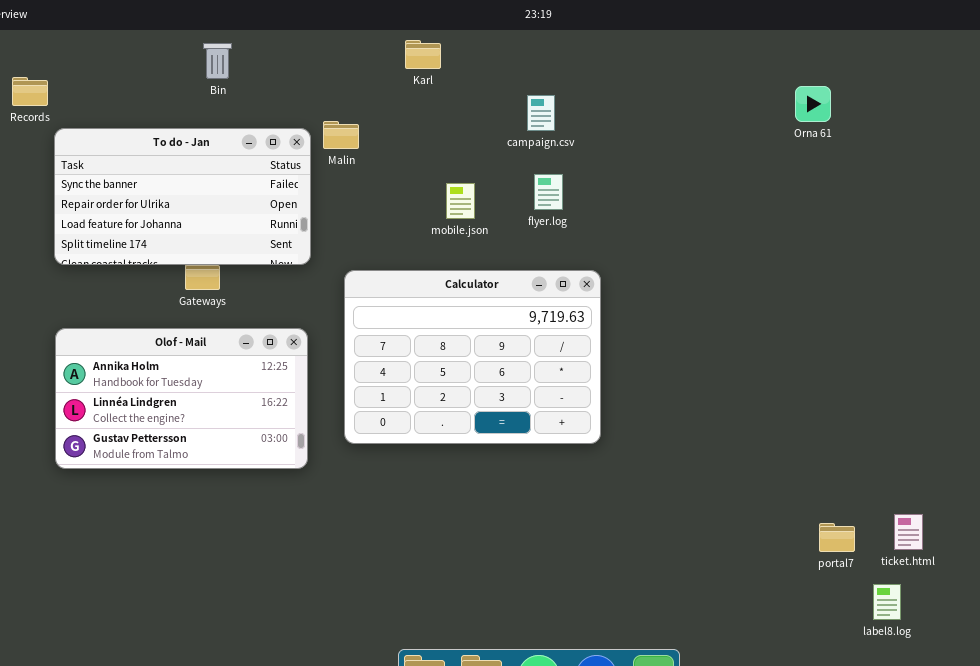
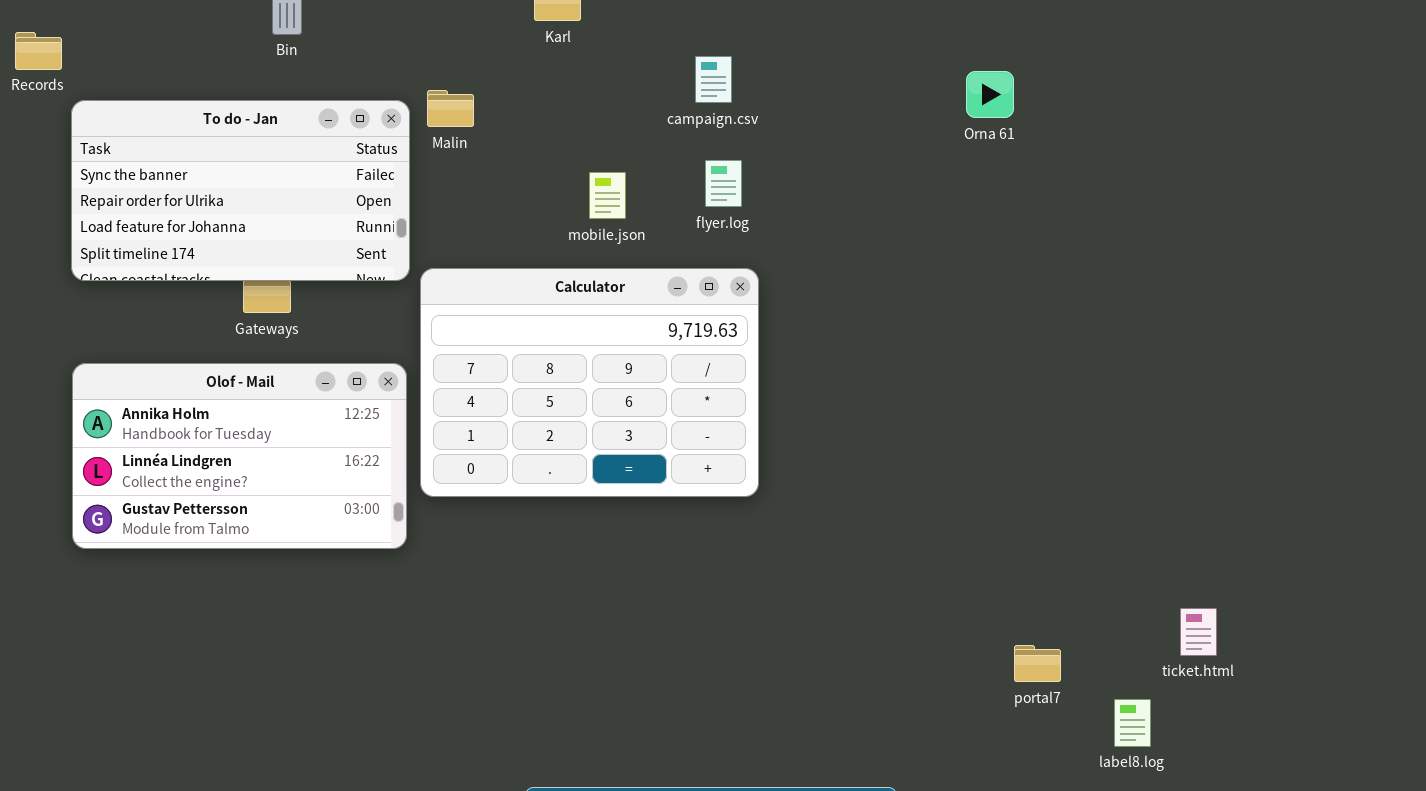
Orna 61: [795,86,831,122] -> [966,71,1014,118], moved
Calculator: [344,270,601,444] -> [420,268,759,497], moved
portal7: [819,523,855,552] -> [1014,645,1061,682], moved
label8.log: [873,584,901,620] -> [1114,699,1151,747], moved

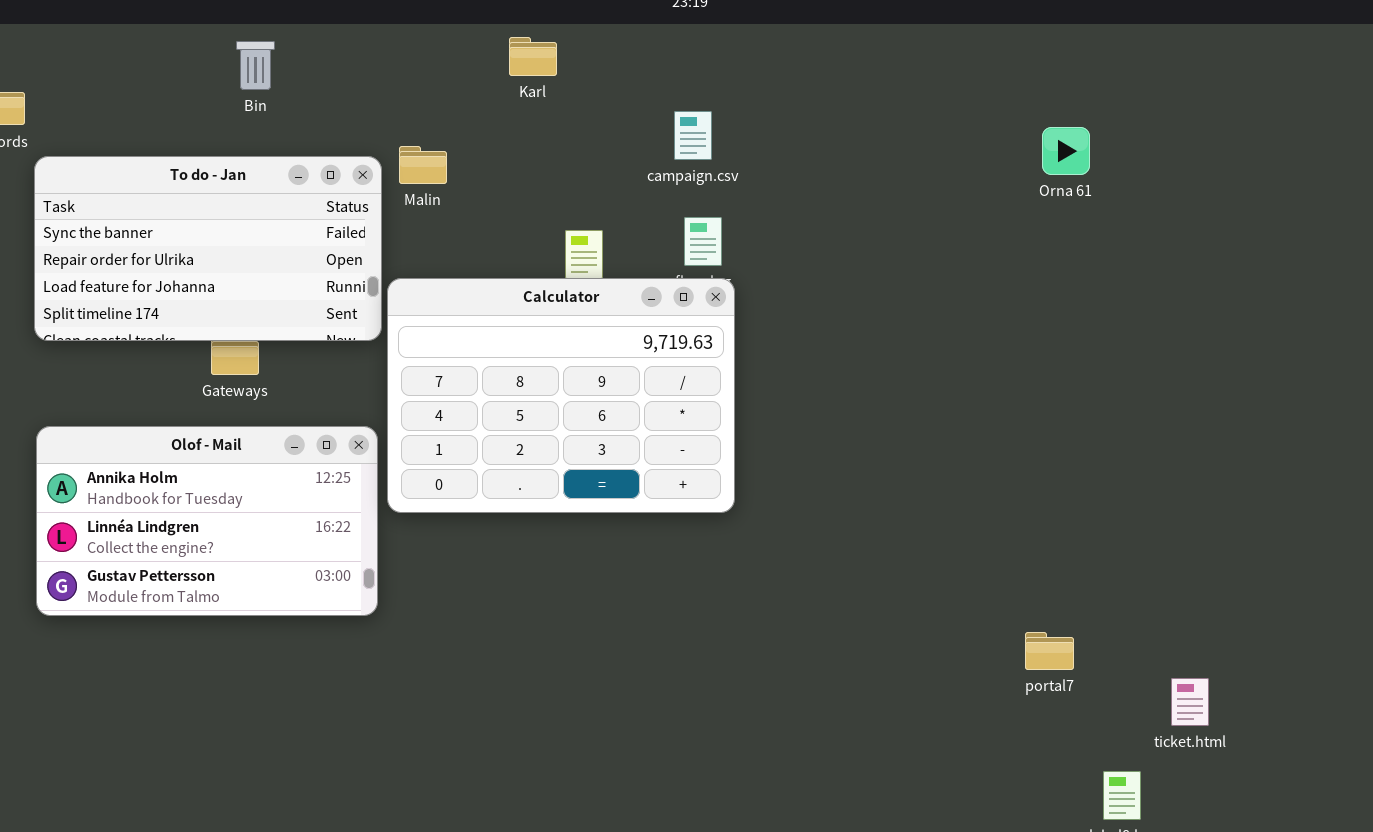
Orna 61: [966,71,1014,118] -> [1042,127,1090,175], moved
Calculator: [420,268,759,497] -> [387,278,735,513], moved
portal7: [1014,645,1061,682] -> [1025,632,1074,670], moved

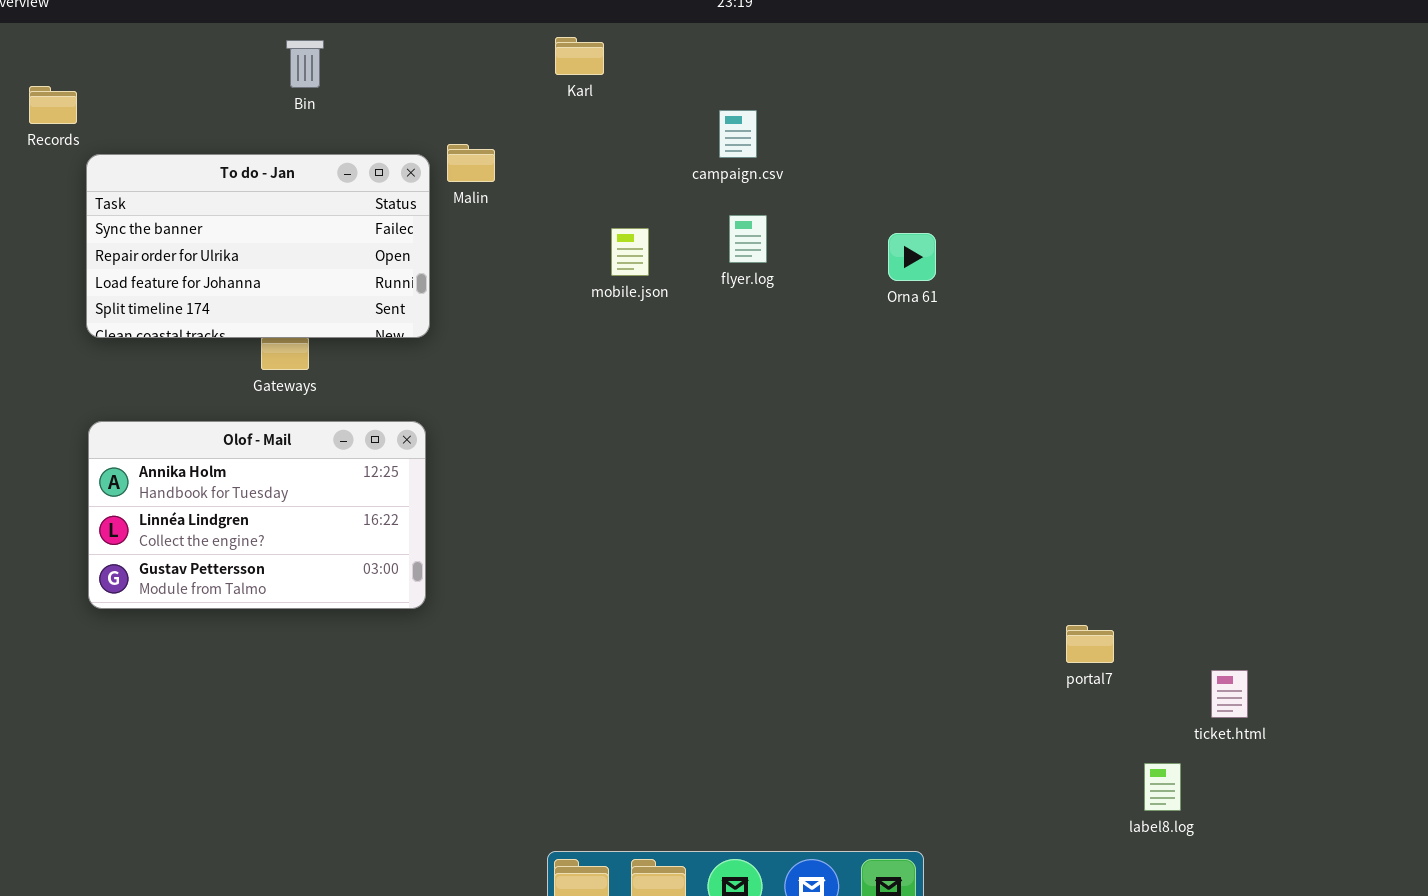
Orna 61: [1042,127,1090,175] -> [888,233,936,281], moved
Calculator: [387,278,735,513] -> none, closed

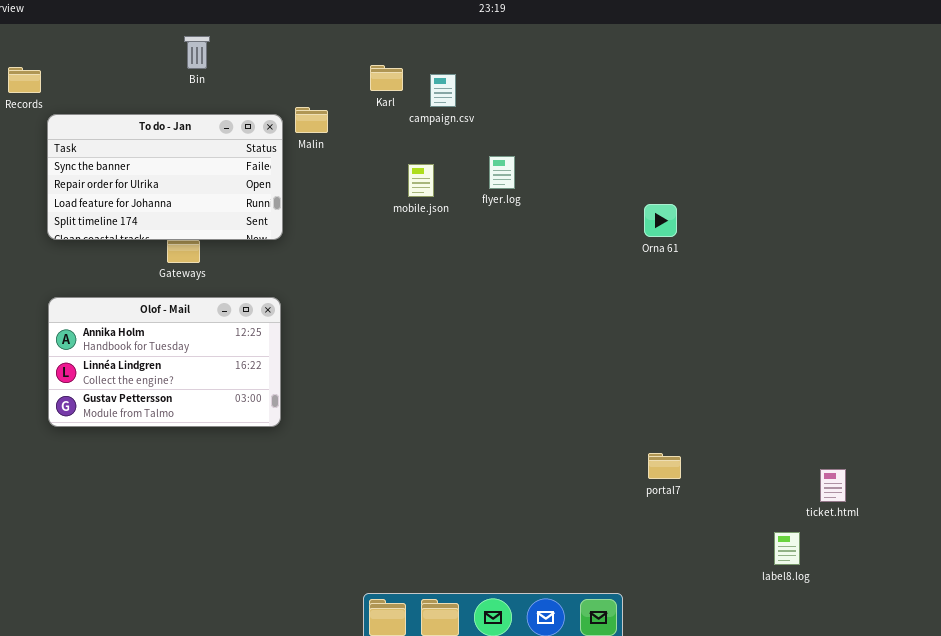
Karl: [555,37,604,75] -> [370,65,403,91], moved
campaign.csv: [719,110,757,158] -> [430,74,456,107], moved
Orna 61: [888,233,936,281] -> [644,204,677,237], moved
portal7: [1066,625,1114,663] -> [648,453,681,479], moved

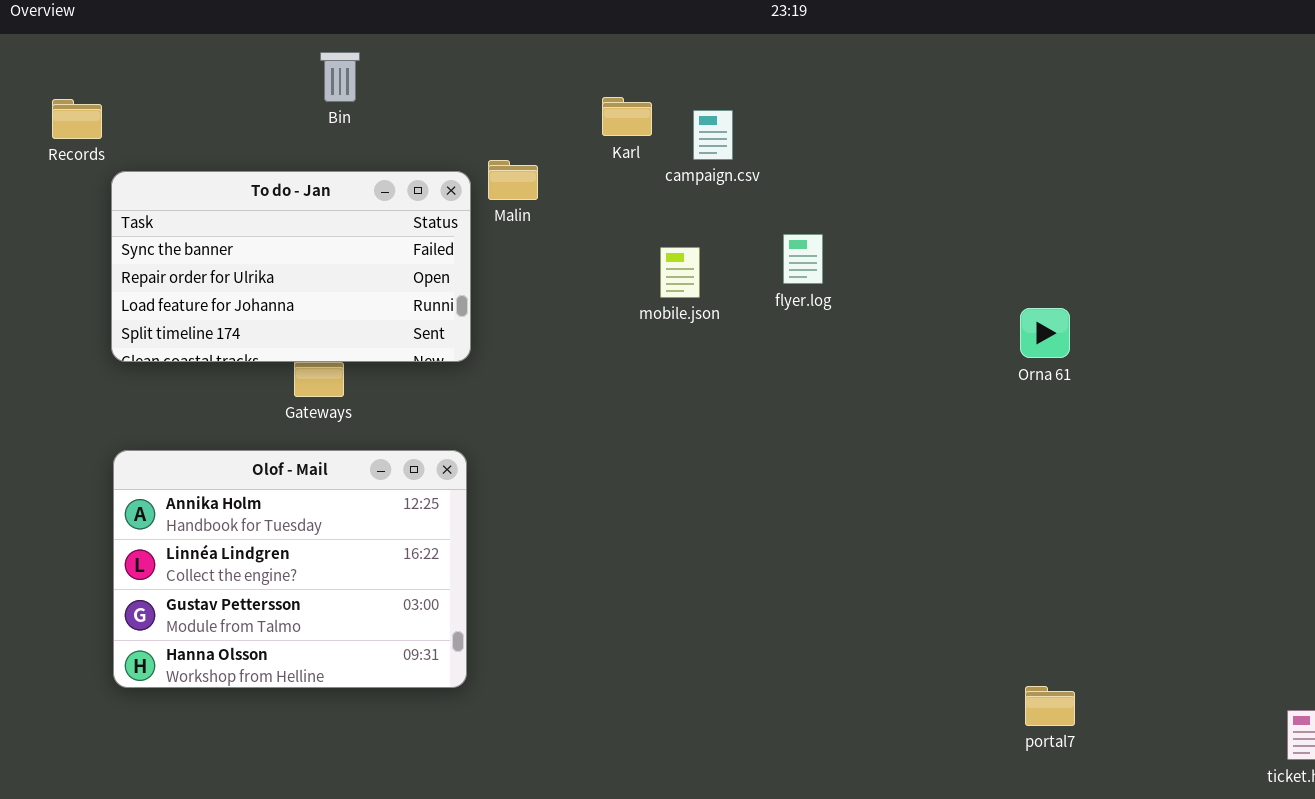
Olof - Mail: [48,297,281,427] -> [113,450,467,688], resized

